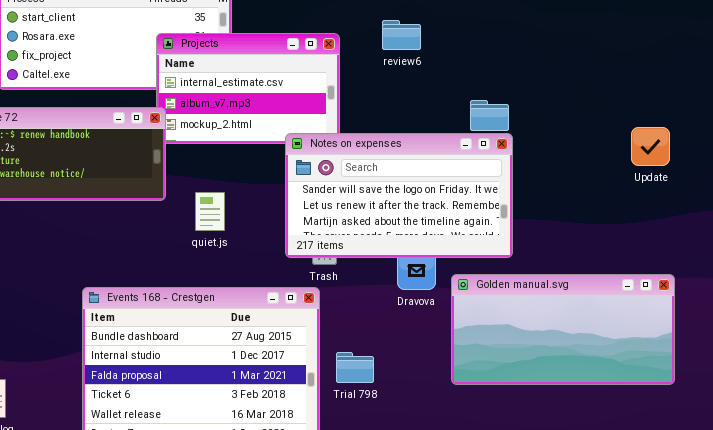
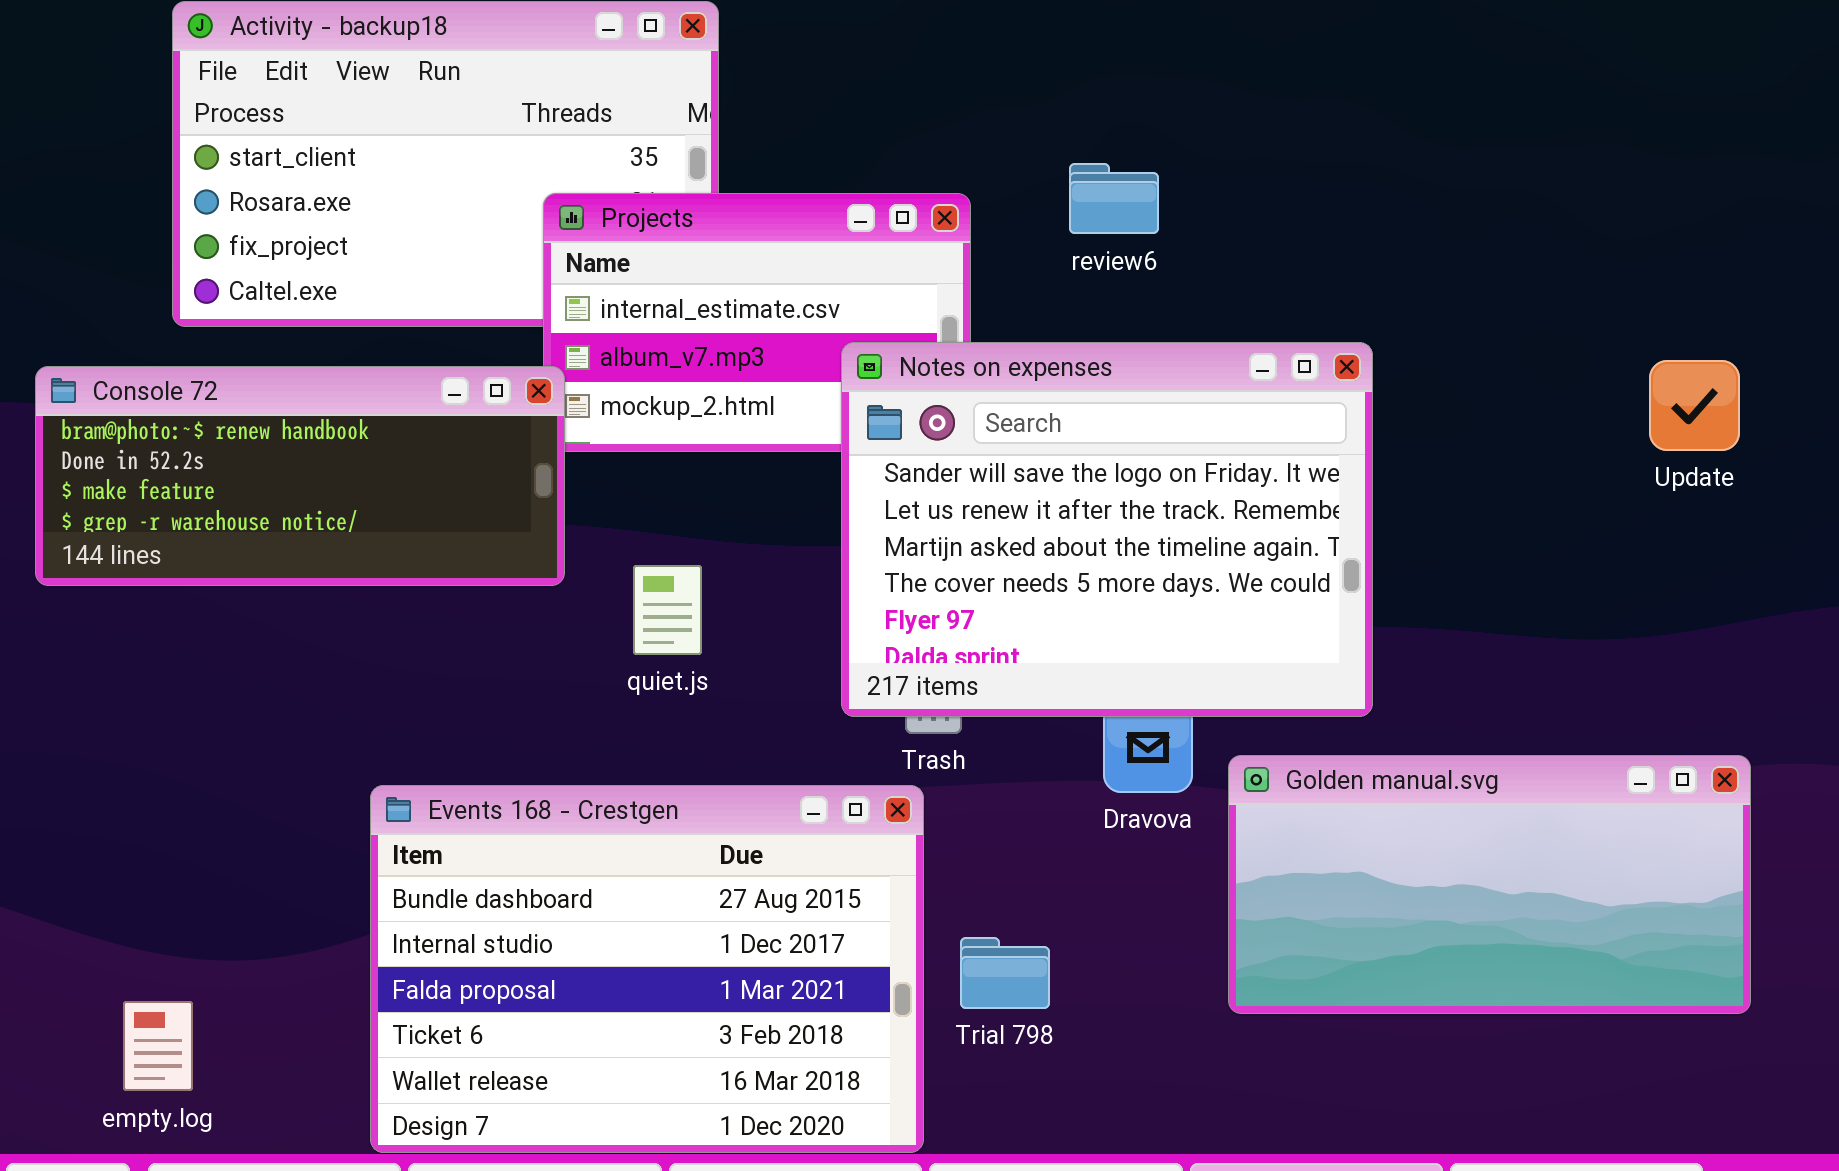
Update: [631,127,670,166] -> [1649,360,1740,451], moved
Notes on expenses: [285,133,513,258] -> [841,342,1373,717], resized

